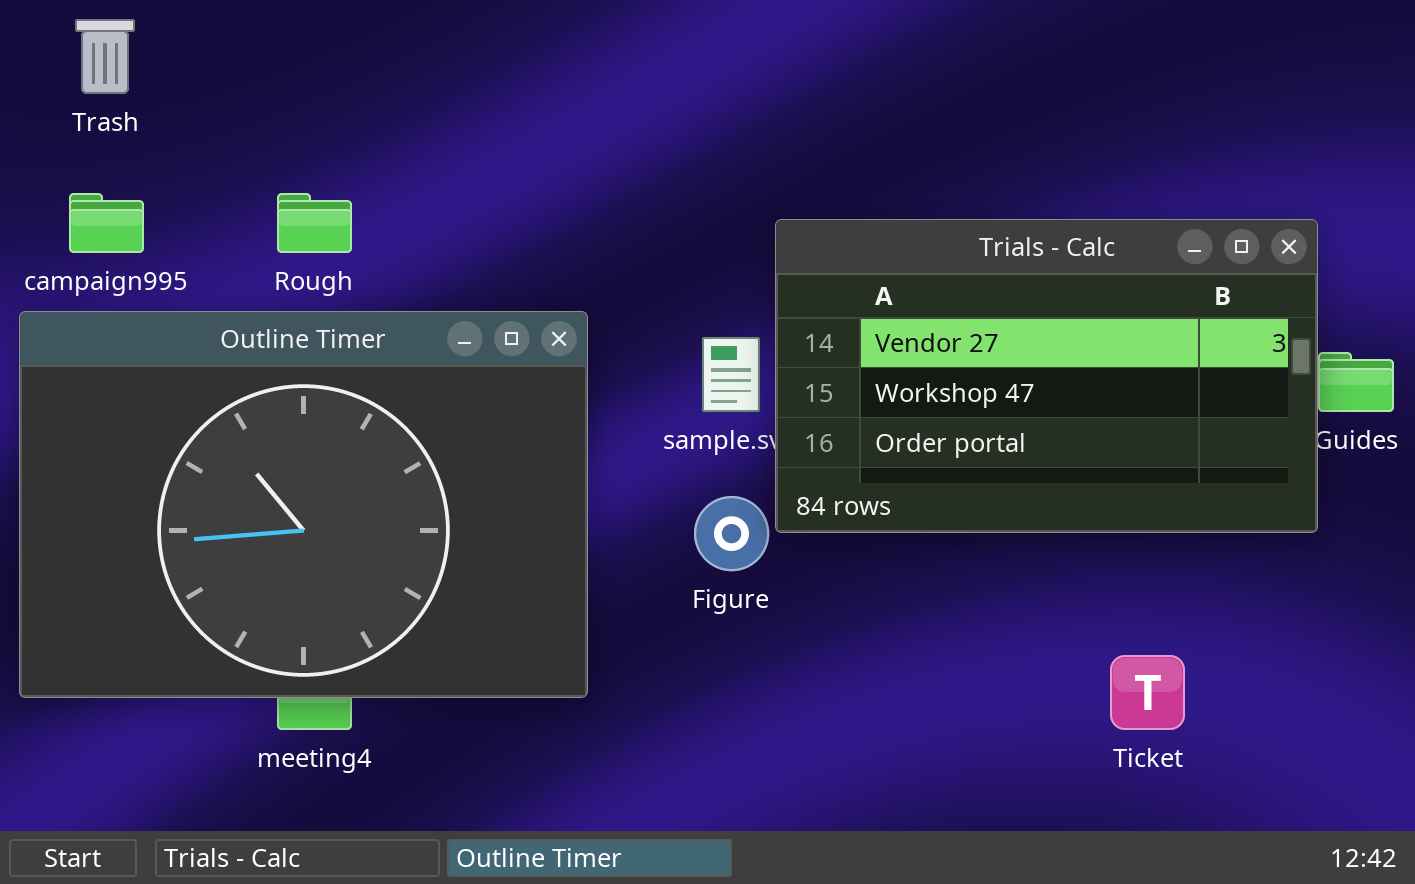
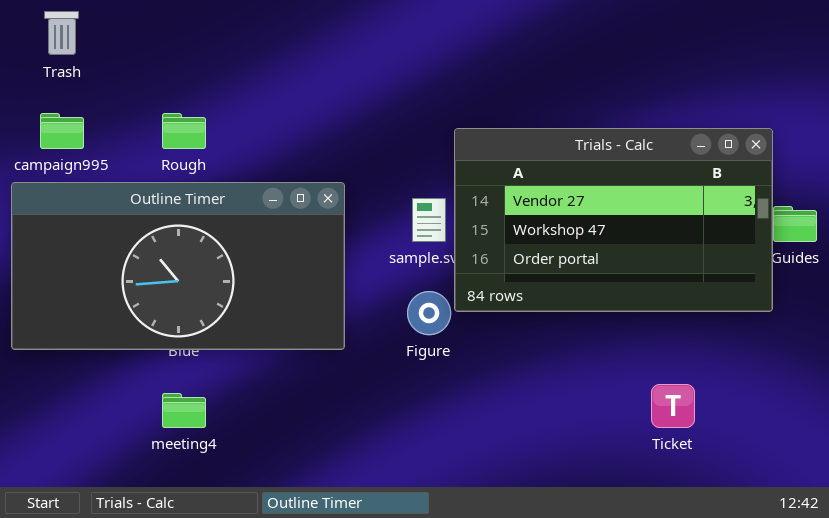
Outline Timer: [19,311,588,698] -> [11,182,345,350], resized

